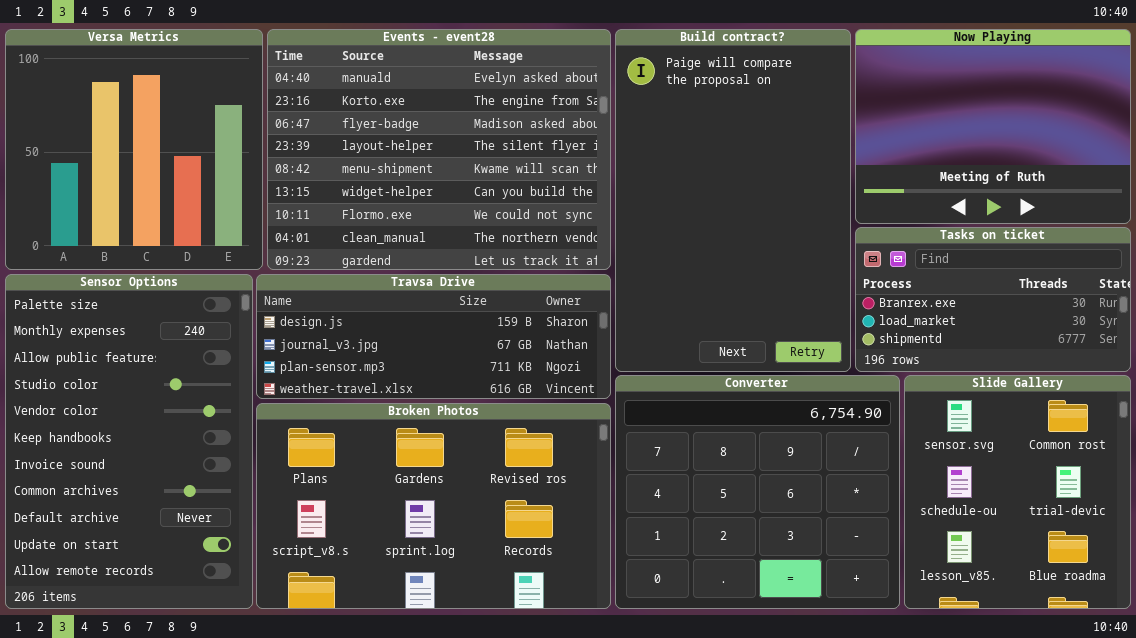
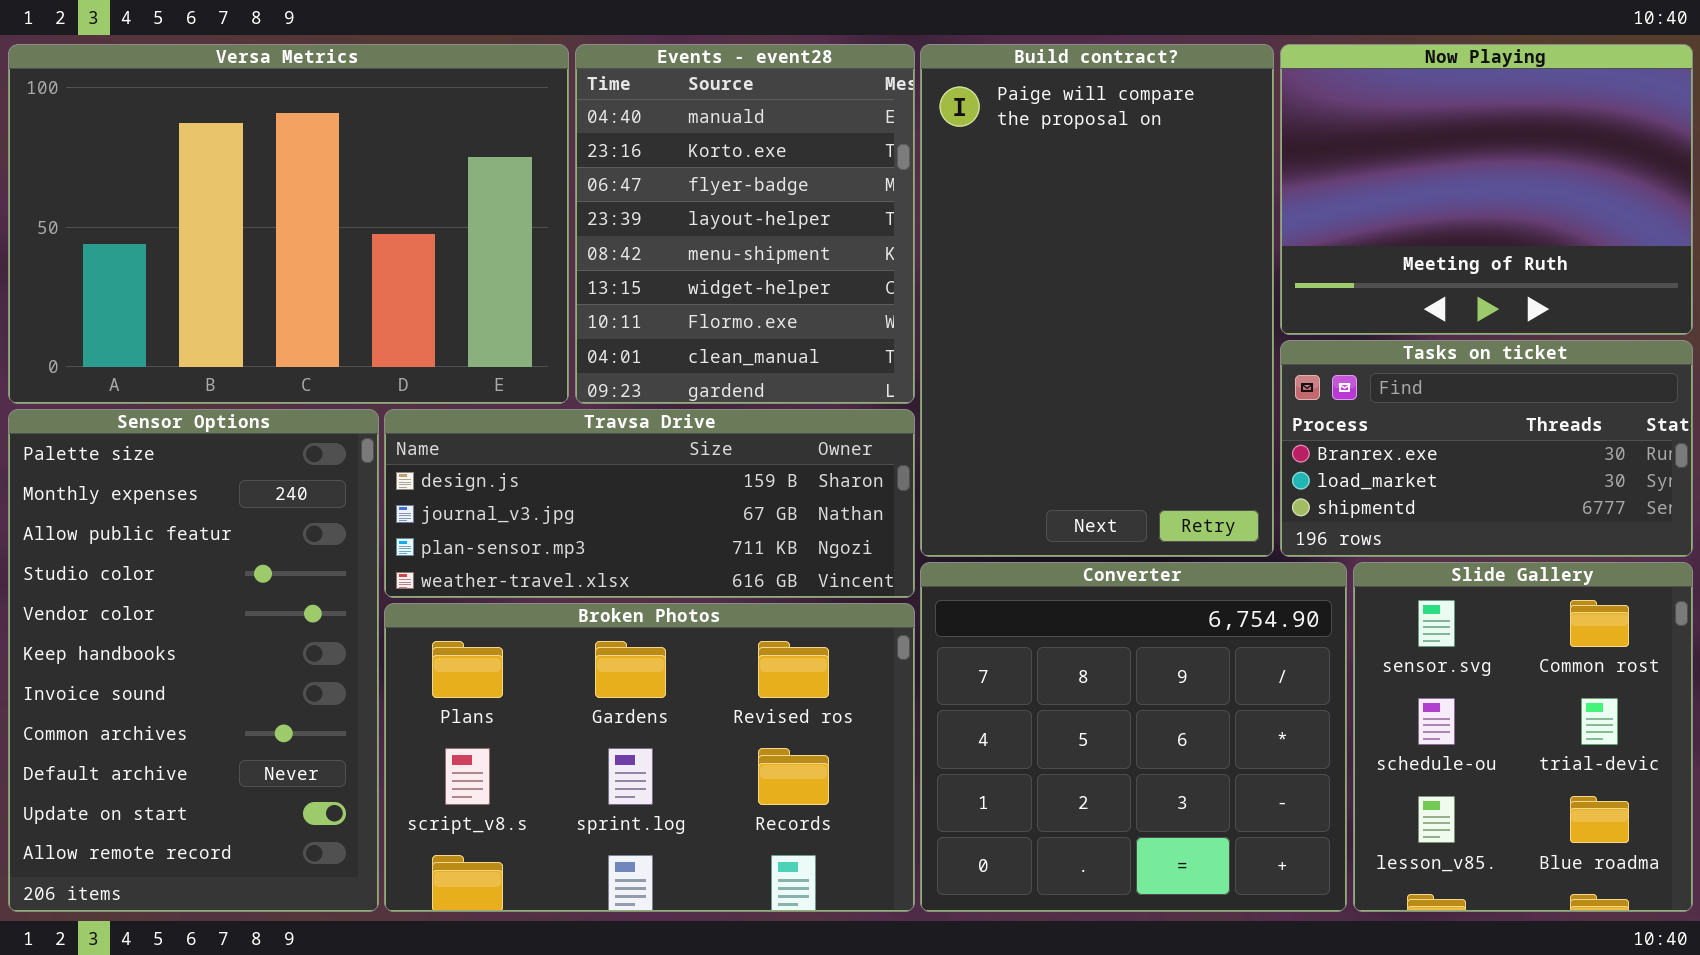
Versa Metrics: [5,29,263,270] -> [8,44,569,404], resized
Events - event28: [267,29,611,270] -> [575,44,915,404], resized

